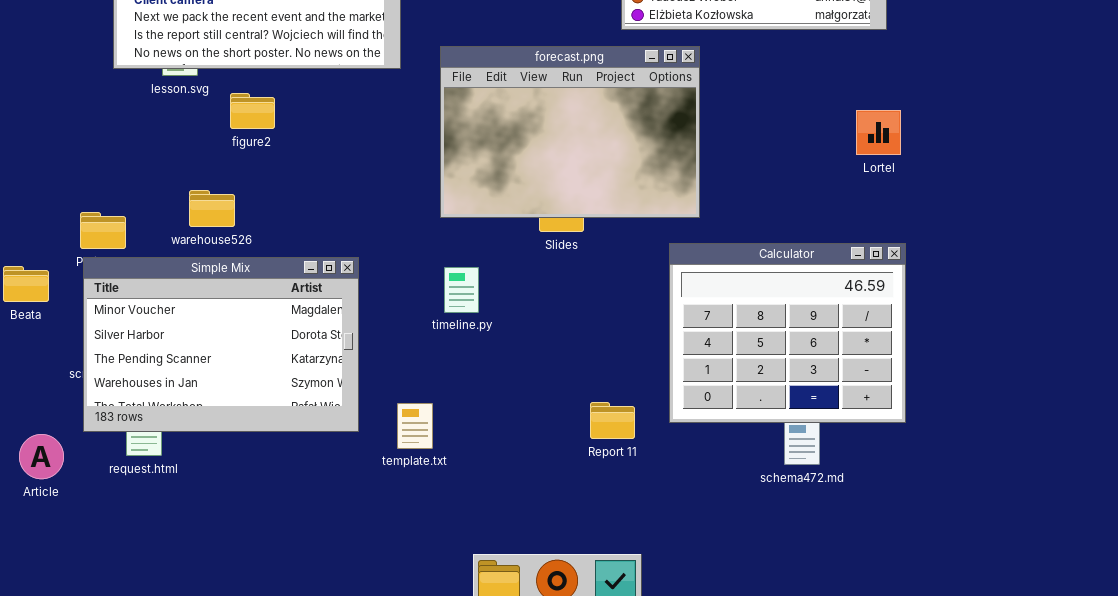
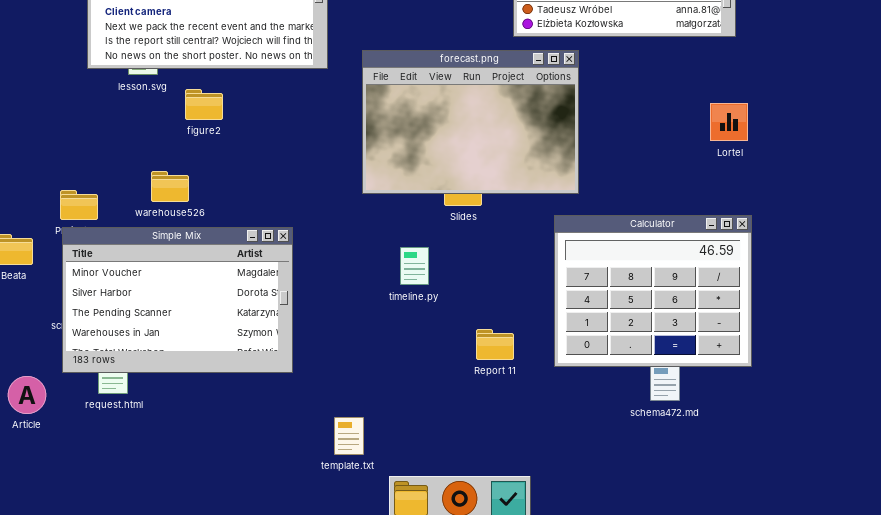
timeline.py: [444,267,479,313] -> [400,247,429,285], moved
Report 11: [590,402,635,439] -> [476,329,514,360], moved
template.txt: [397,403,433,449] -> [334,417,364,455], moved

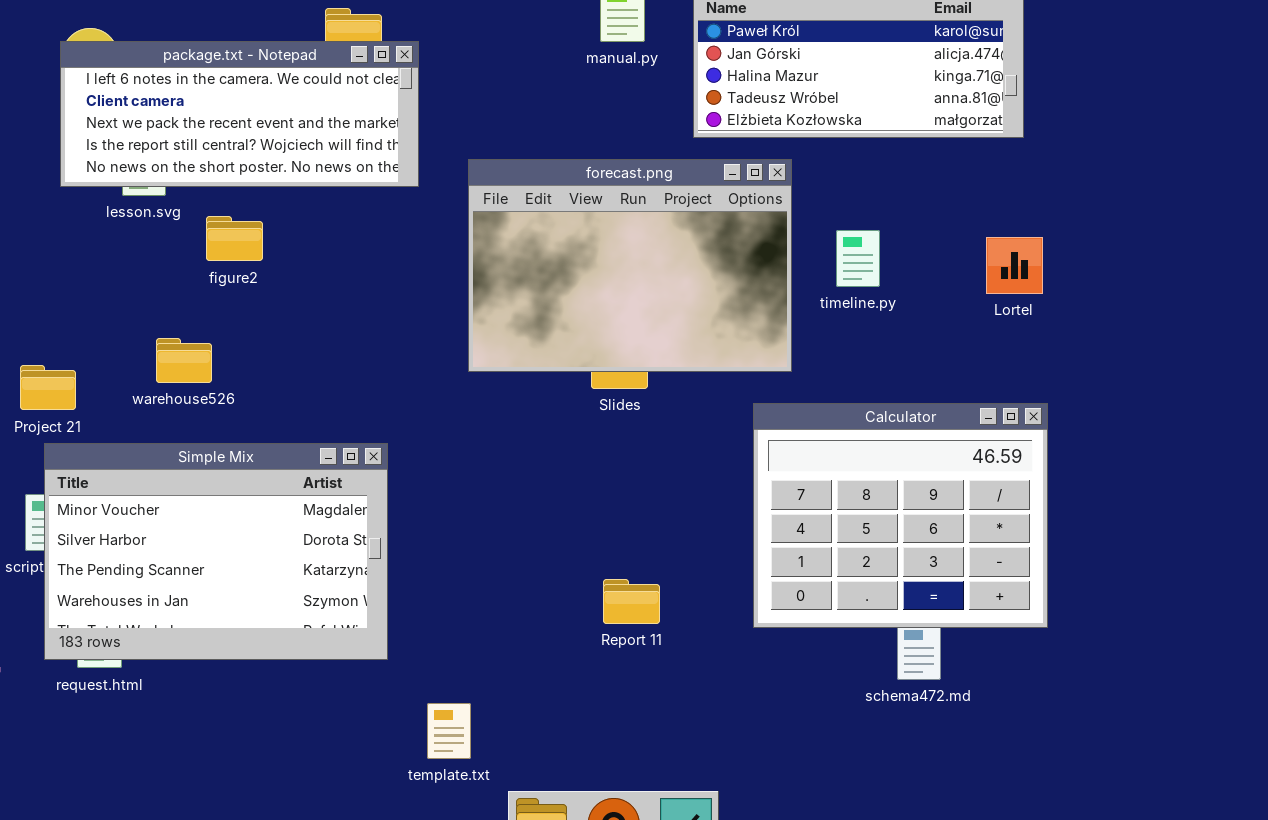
Simple Mix: [62,227,293,373] -> [44,443,388,660], moved
timeline.py: [400,247,429,285] -> [836,230,880,287], moved
Report 11: [476,329,514,360] -> [603,579,660,624], moved

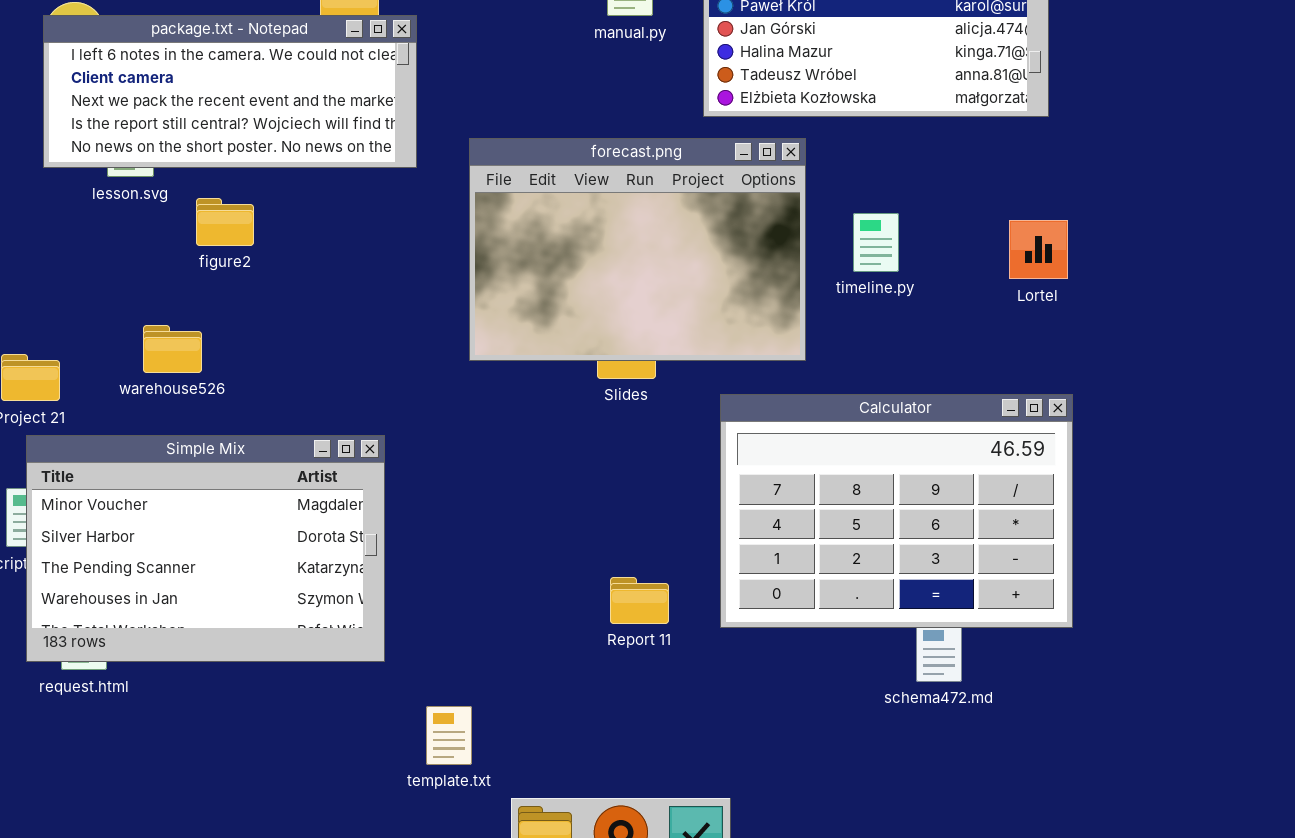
Calculator: [753,403,1048,628] -> [720,394,1073,628], resized

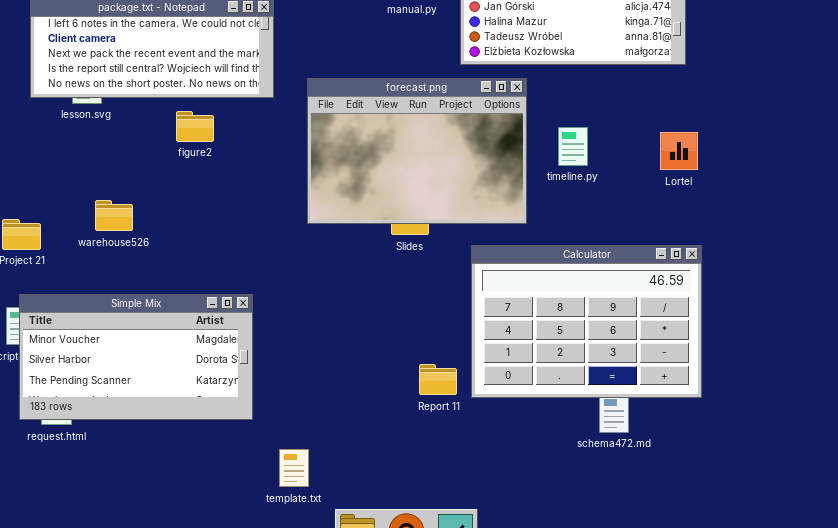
figure2: [196,198,254,246] -> [176,111,214,142], moved
Simple Mix: [26,435,385,662] -> [19,294,253,420], resized
Report 11: [610,577,669,624] -> [419,364,457,395], moved

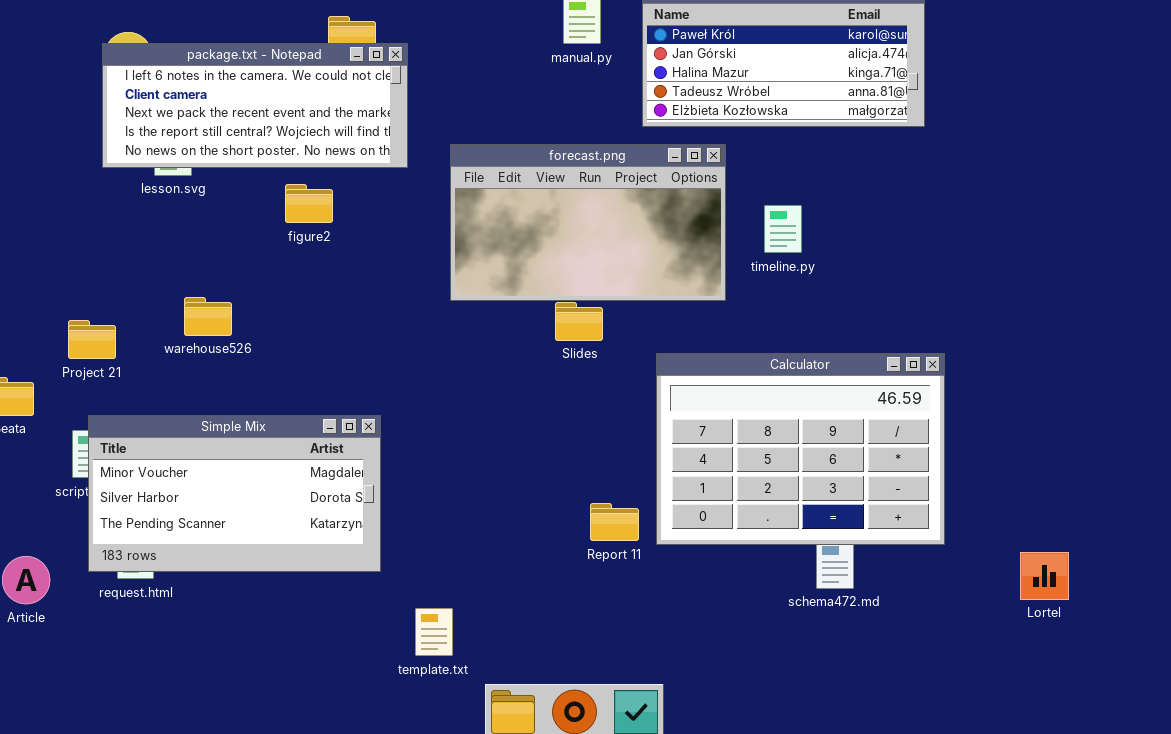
forecast.png: [307,78,527,224] -> [450,144,726,301], resized
Lortel: [660,132,698,170] -> [1020,552,1069,600], moved

